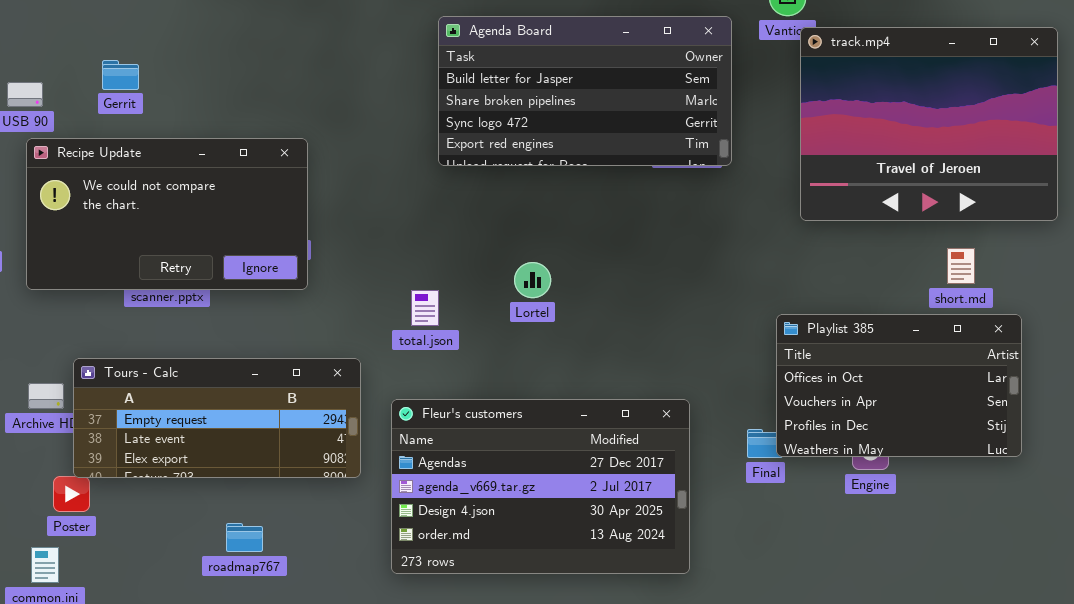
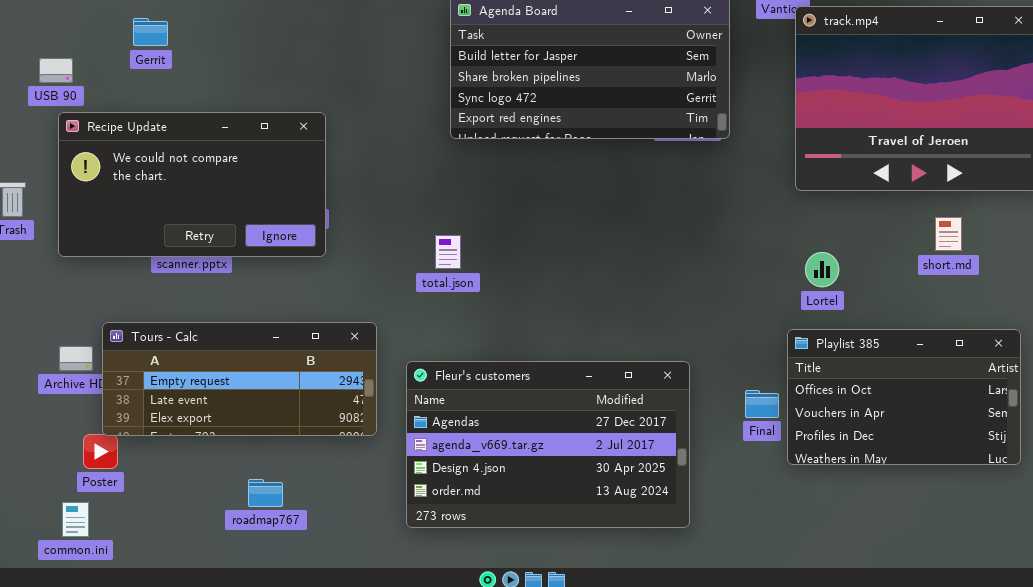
Gerrit: [102,60,139,90] -> [133,18,168,46], moved
Lortel: [514,262,551,298] -> [805,252,839,287], moved
total.json: [411,290,439,326] -> [435,235,461,269], moved
Playlist 385: [776,314,1022,457] -> [787,329,1021,465], moved

